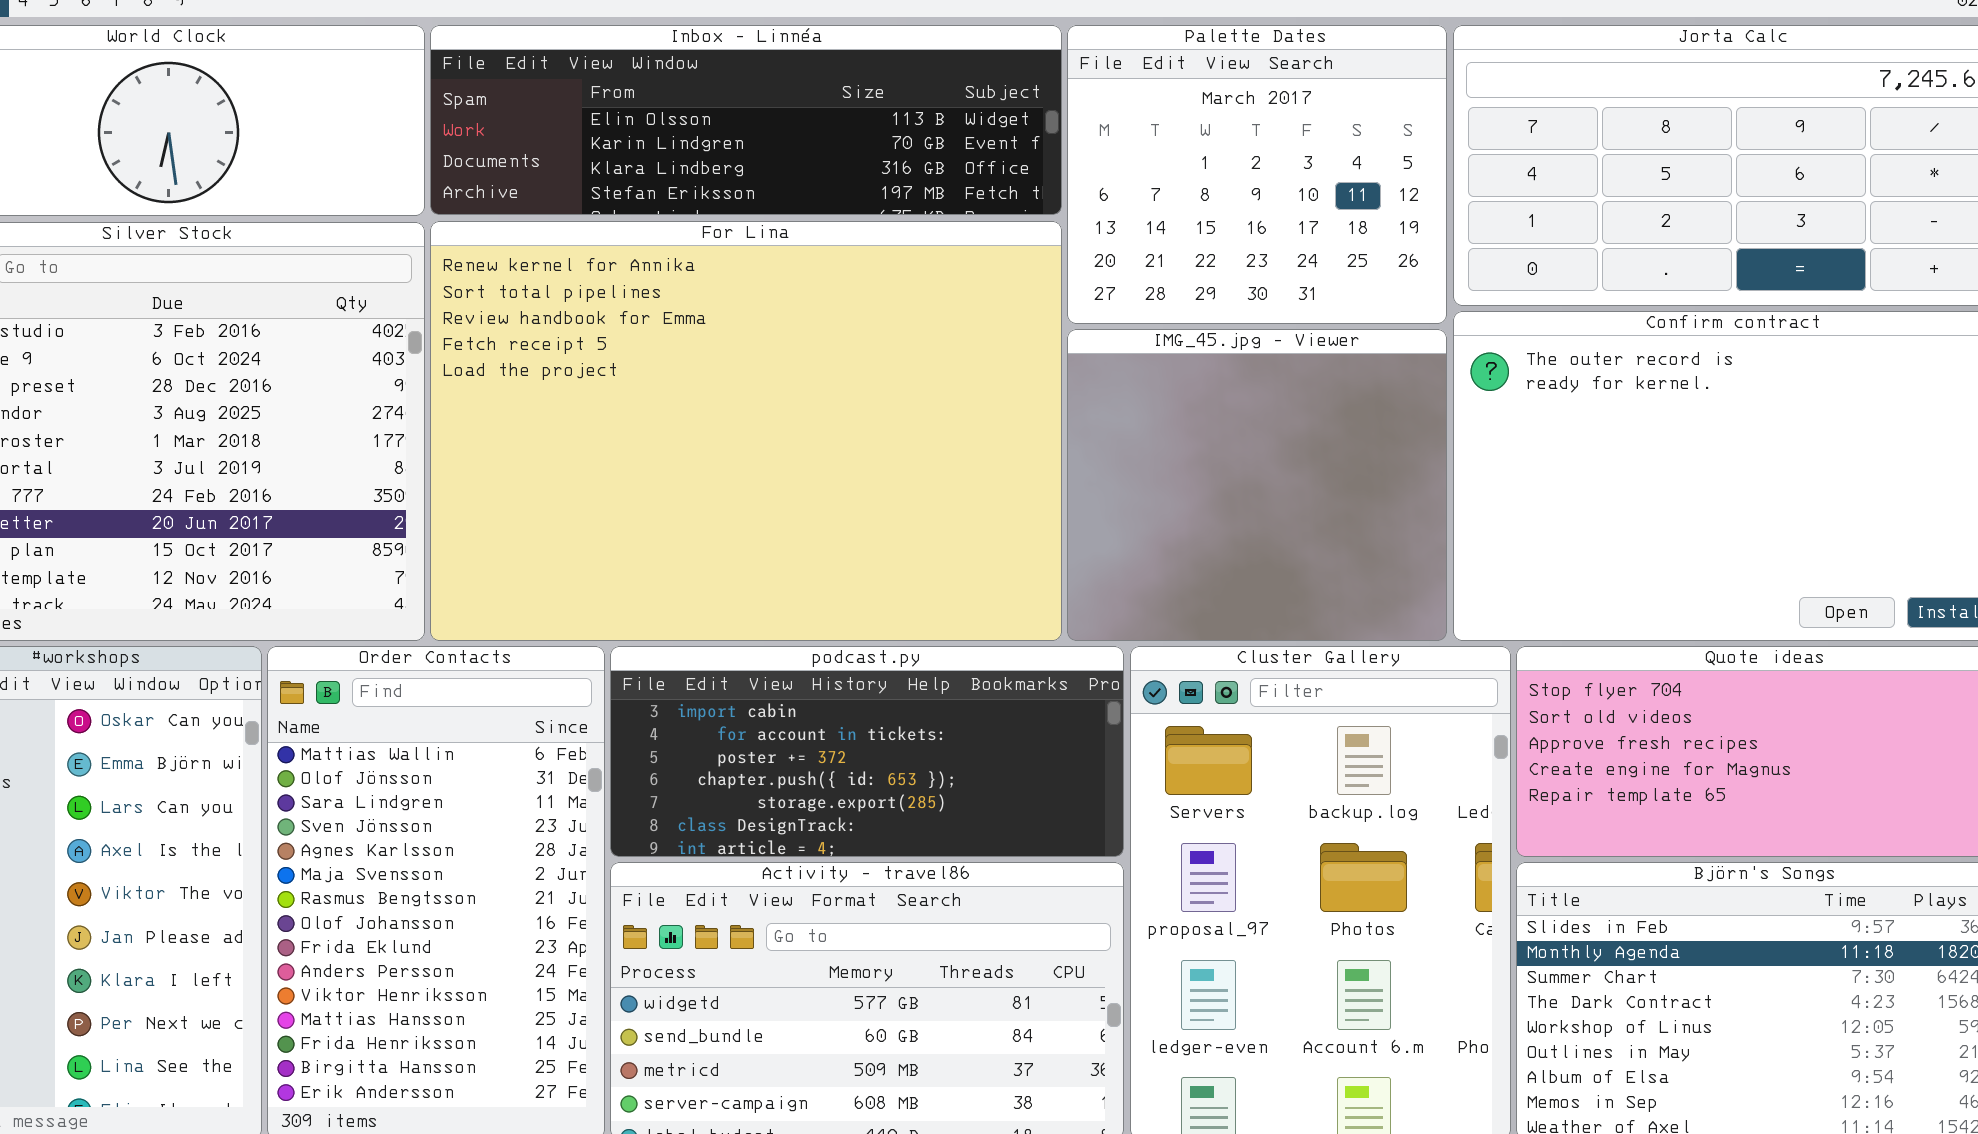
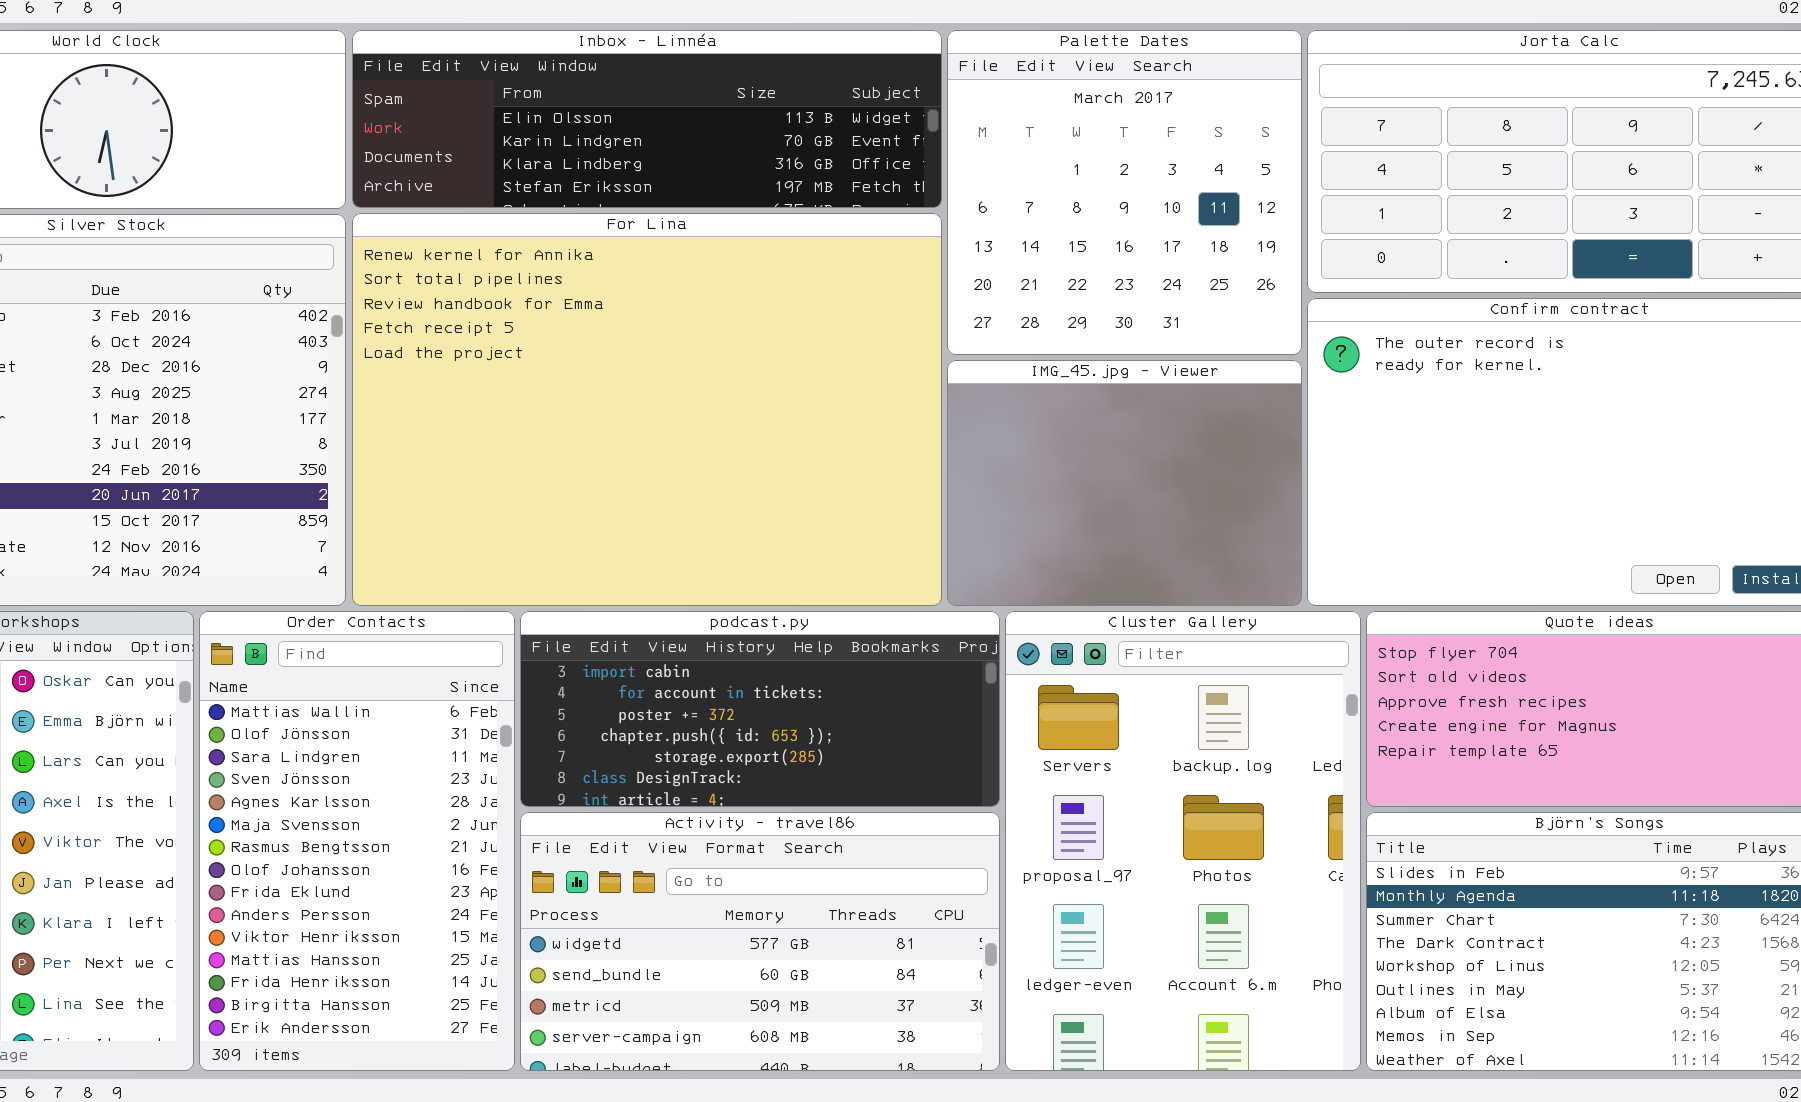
Palette Dates: [1067,25,1447,324] -> [947,30,1302,355], resized
IMG_45.jpg - Viewer: [1067,329,1447,641] -> [947,360,1302,606], resized

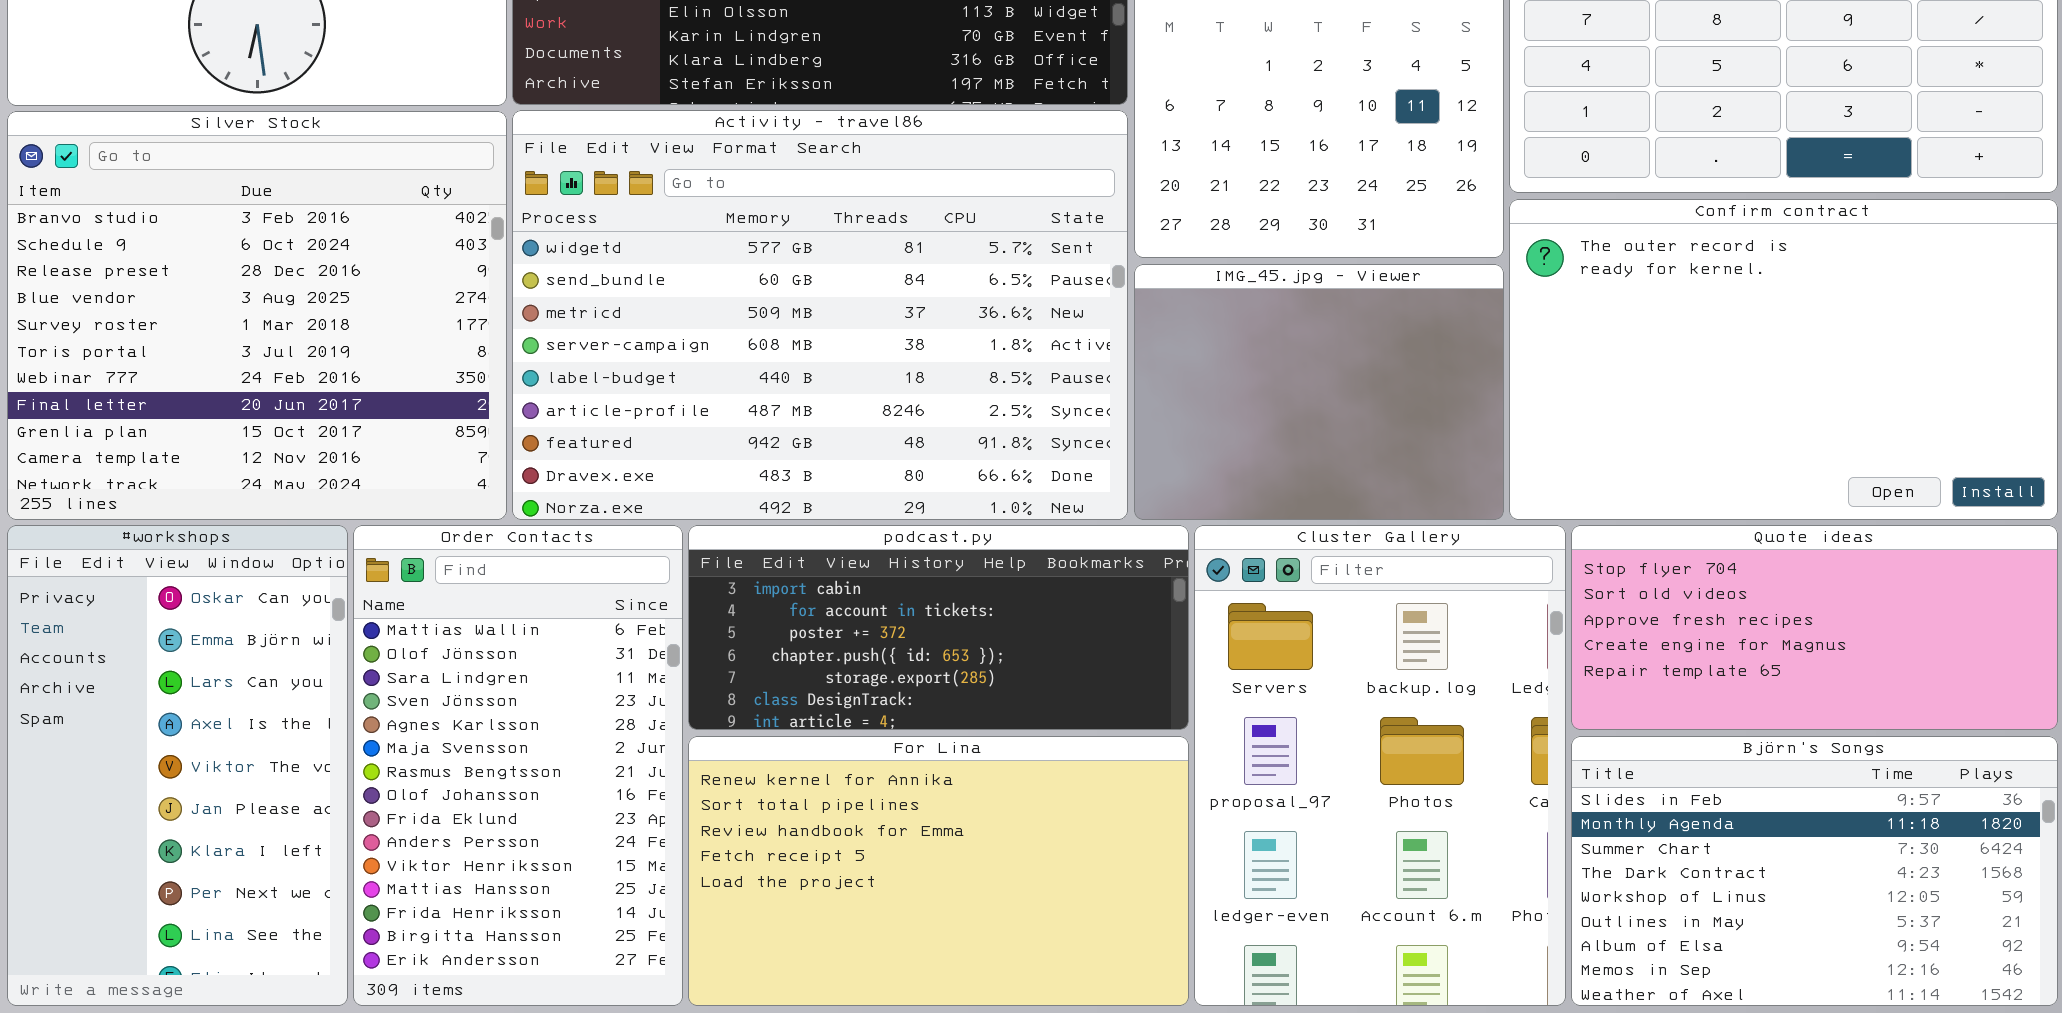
For Lina: [352,213,942,606] -> [688,736,1189,1006], moved, resized
Activity - travel86: [520,812,1000,1071] -> [512,110,1128,520], moved, resized

